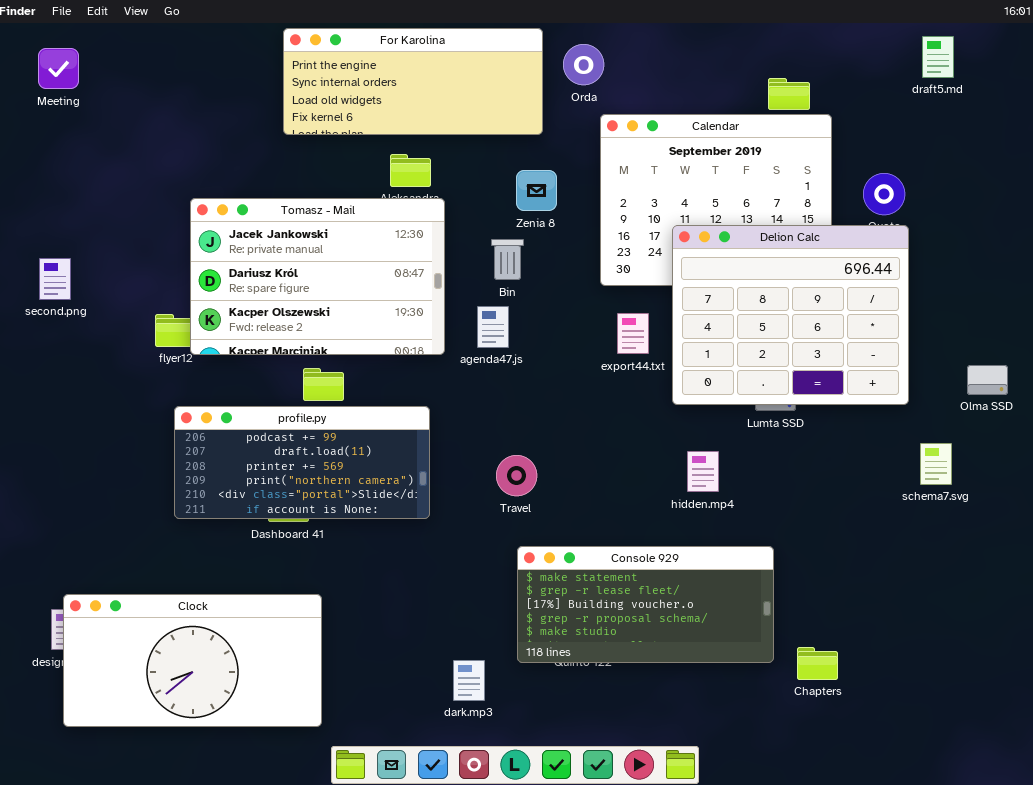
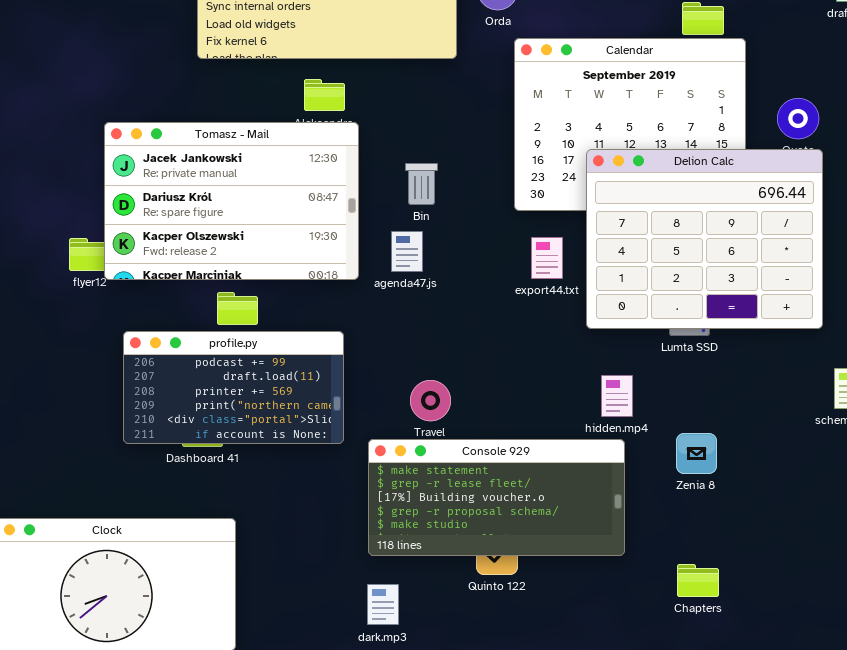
Zenia 8: [516,170,557,211] -> [676,433,717,474], moved
profile.py: [174,406,430,519] -> [123,331,344,444], resized
Console 929: [517,546,774,663] -> [368,439,625,556], moved
Chapters: [797,647,838,680] -> [677,564,719,597], moved

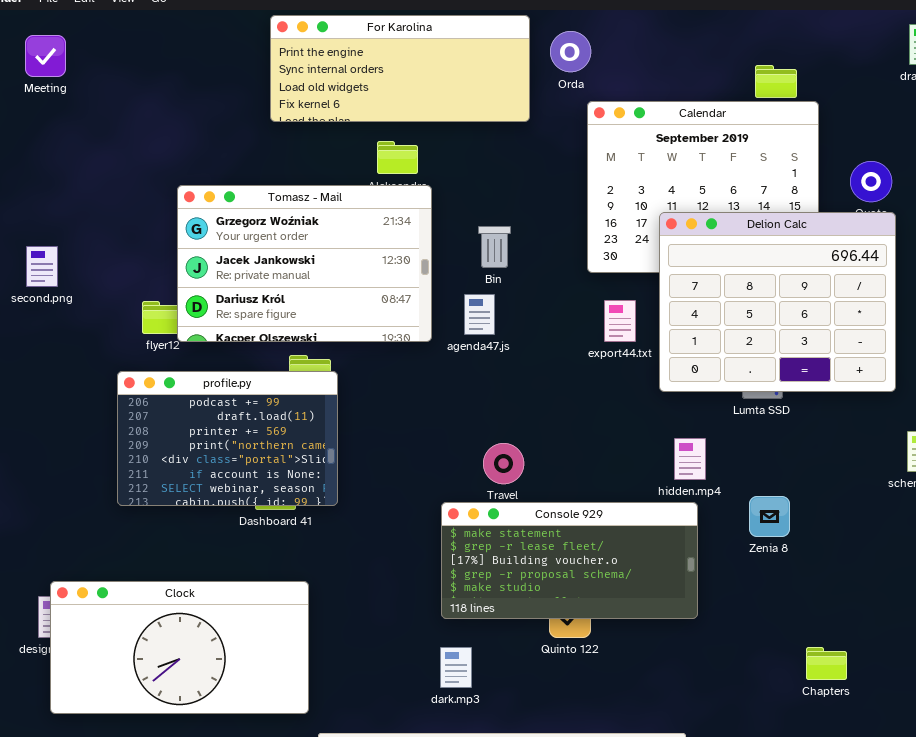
Tomasz - Mail: [104,122,359,280] -> [177,185,432,342], scrolled up 1 row
profile.py: [123,331,344,444] -> [117,371,338,506], moved, resized
Chapters: [677,564,719,597] -> [806,647,847,680], moved

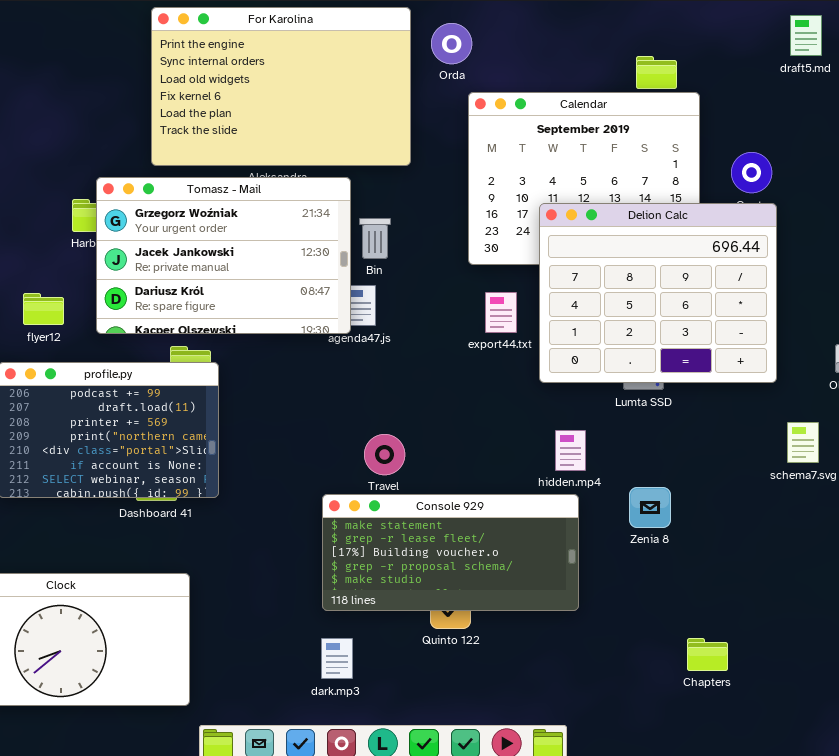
For Karolina: [270,15,530,122] -> [151,7,411,166], resized
Tomasz - Mail: [177,185,432,342] -> [96,177,351,334], moved

